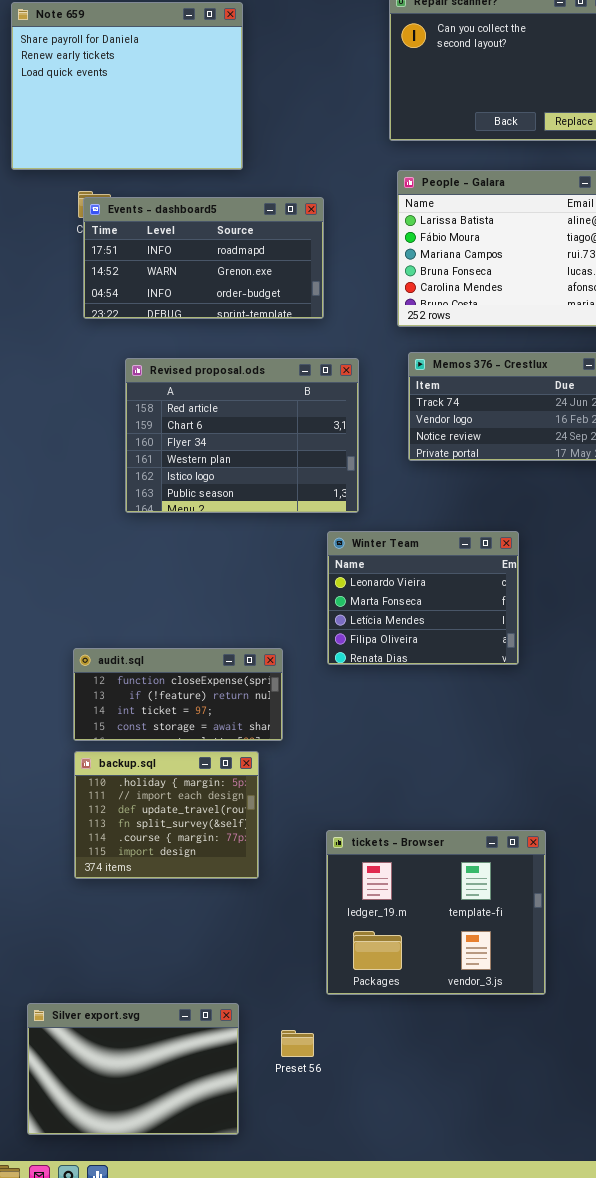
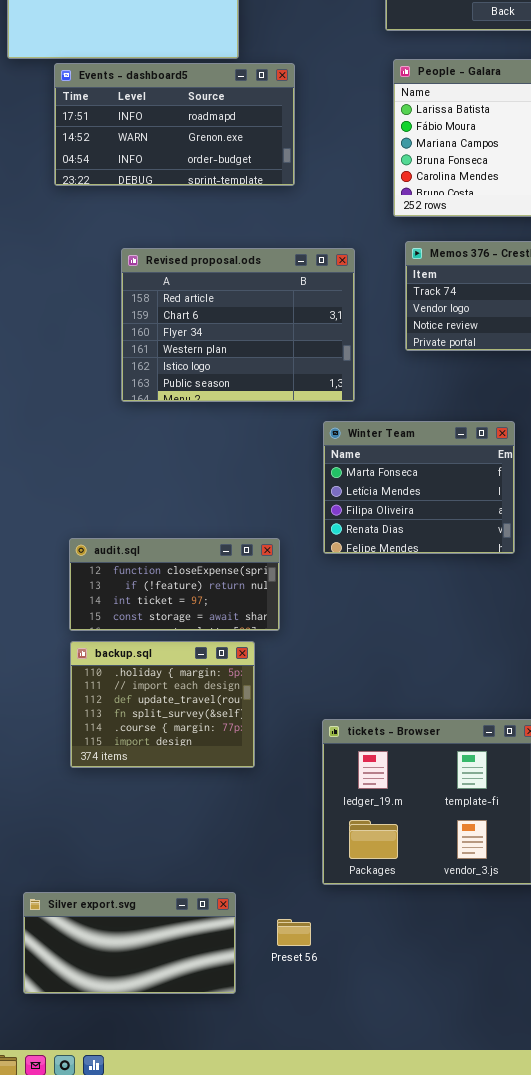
Events - dashboard5: [83,197,324,319] -> [54,63,295,186], moved
Winter Team: [327,531,519,665] -> [323,421,515,554], scrolled down 1 row
Silver export.svg: [27,1003,239,1135] -> [23,892,236,994], resized

